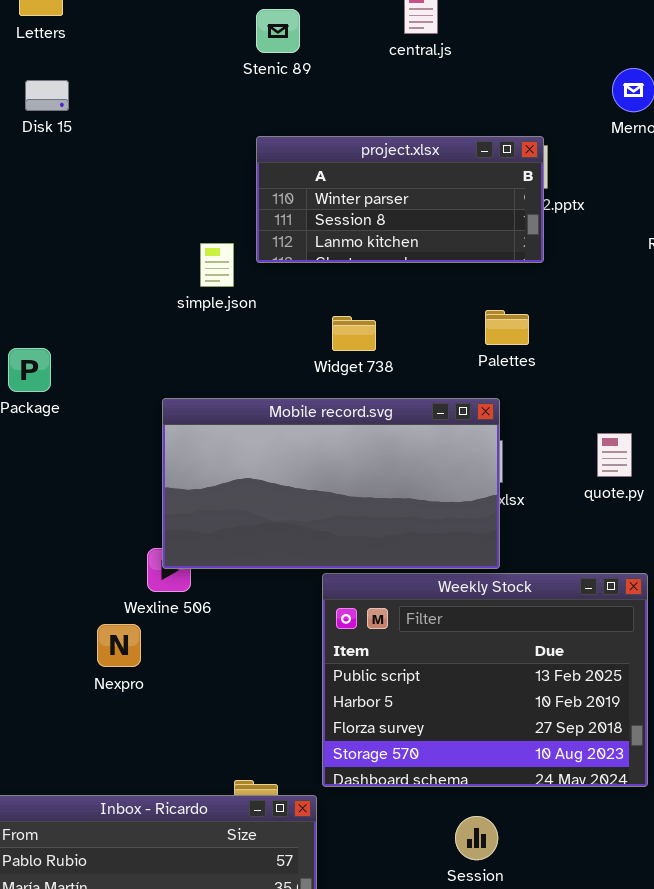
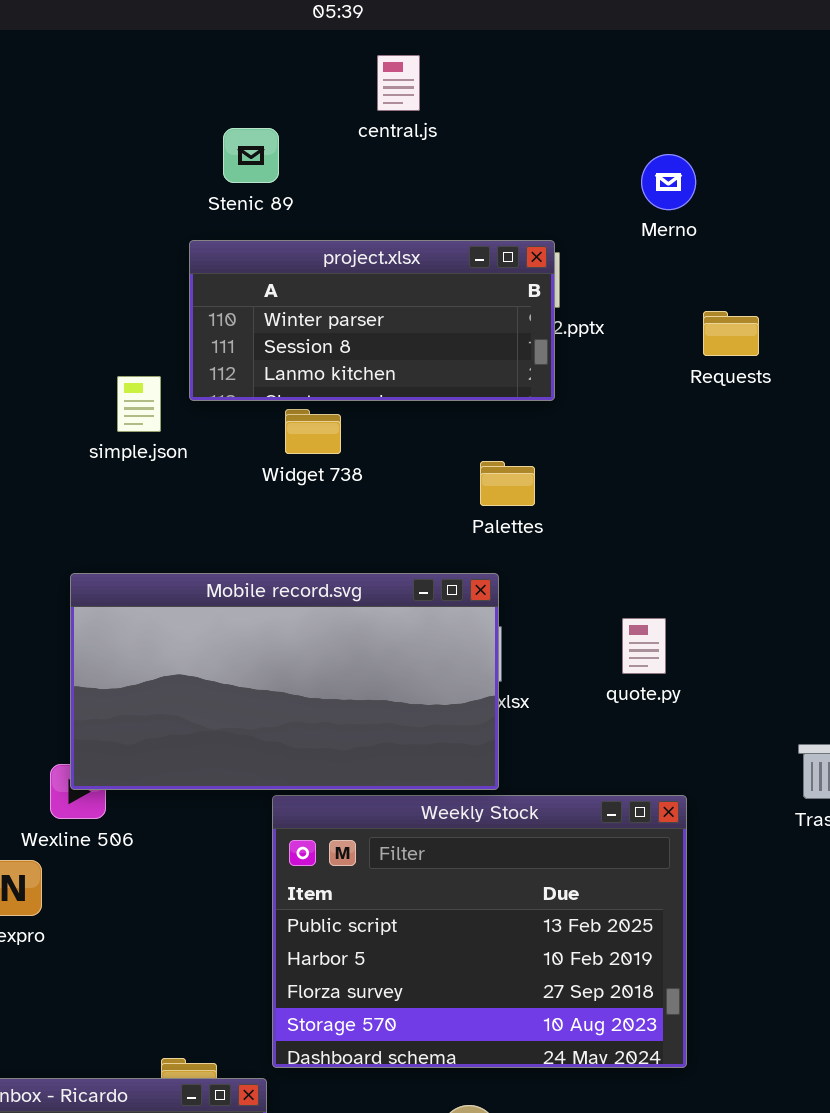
Stenic 89: [256,9,300,53] -> [223,128,279,183], moved
Widget 738: [332,316,376,351] -> [285,409,341,454], moved

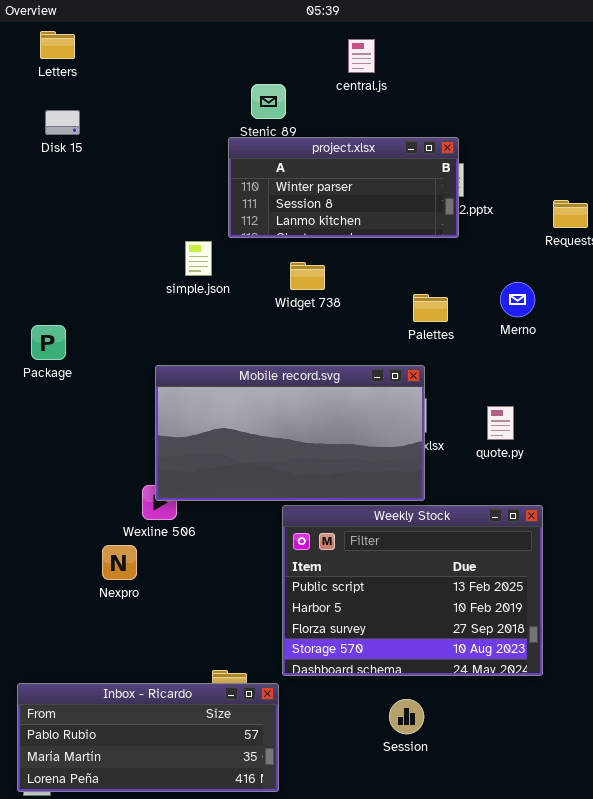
Merno: [641,154,696,210] -> [500,282,535,317], moved
project.xlsx: [189,240,555,401] -> [228,137,459,238], moved
quote.py: [622,618,666,674] -> [487,406,514,440], moved

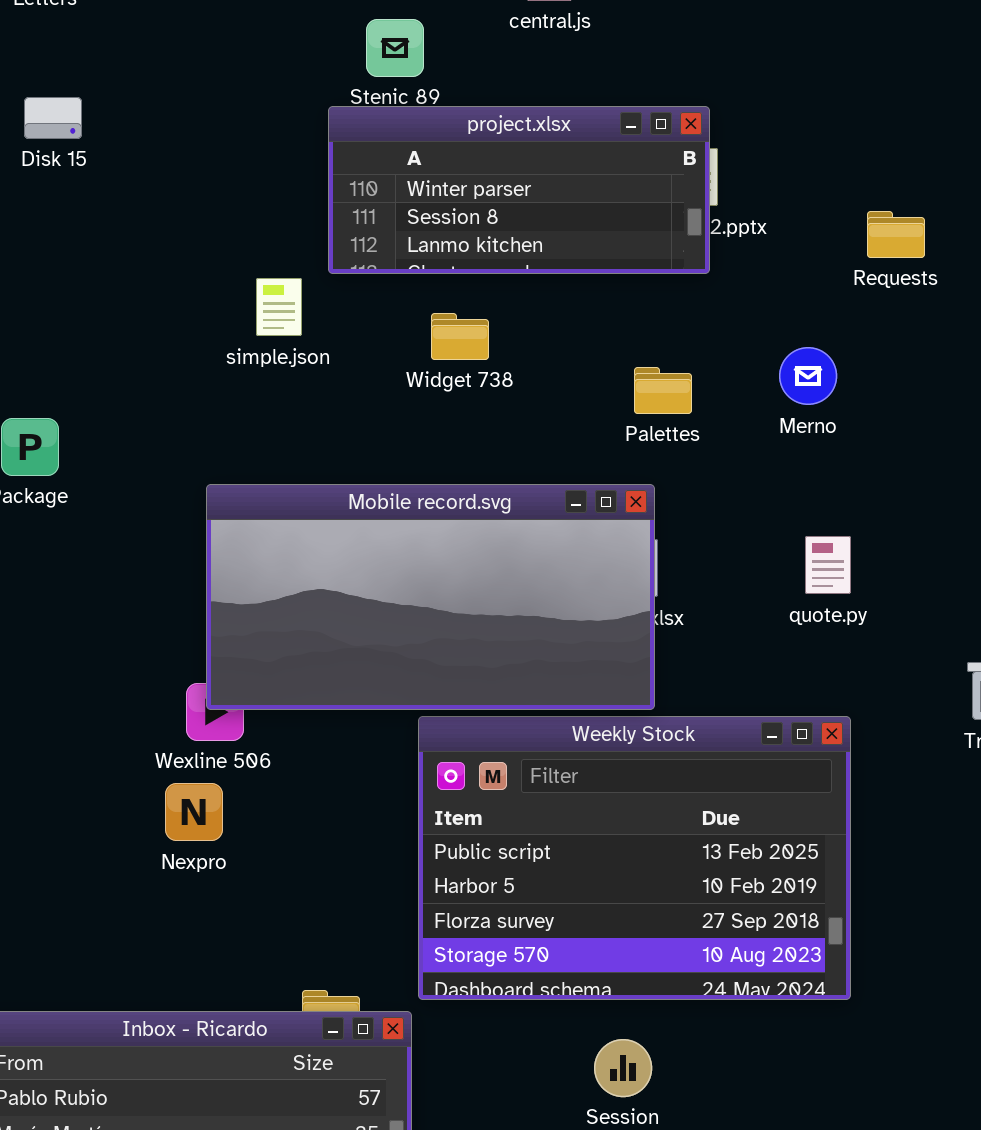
Disk 15: [45,110,80,135] -> [24,97,82,139], moved
quote.py: [487,406,514,440] -> [805,536,851,594], moved
Nexpro: [102,545,137,580] -> [165,783,223,841], moved

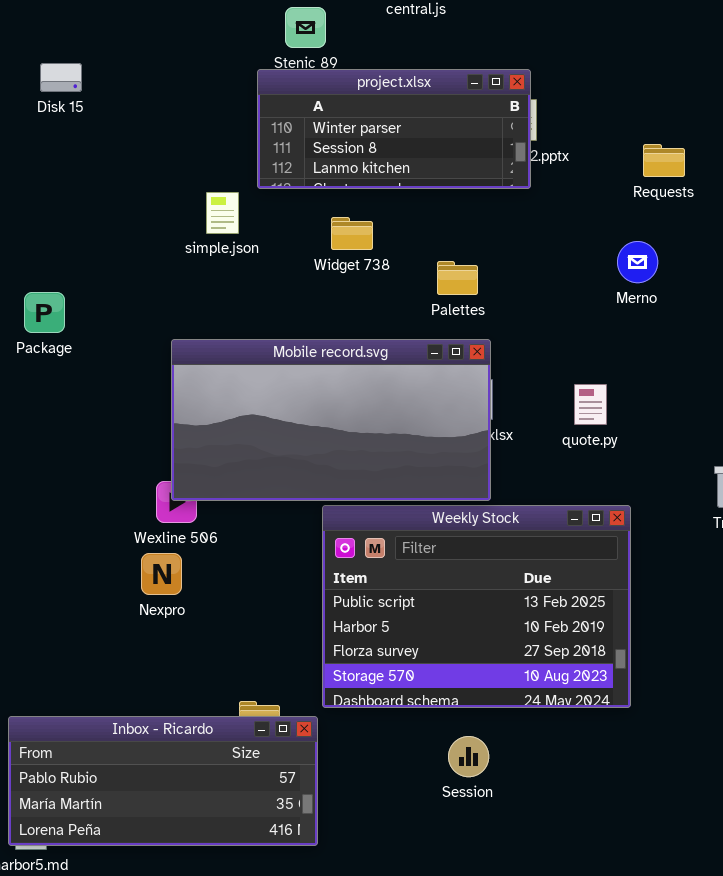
Merno: [779,347,837,405] -> [617,241,658,283], moved
Palettes: [634,367,692,414] -> [437,261,478,295], moved
quote.py: [805,536,851,594] -> [574,384,607,425], moved

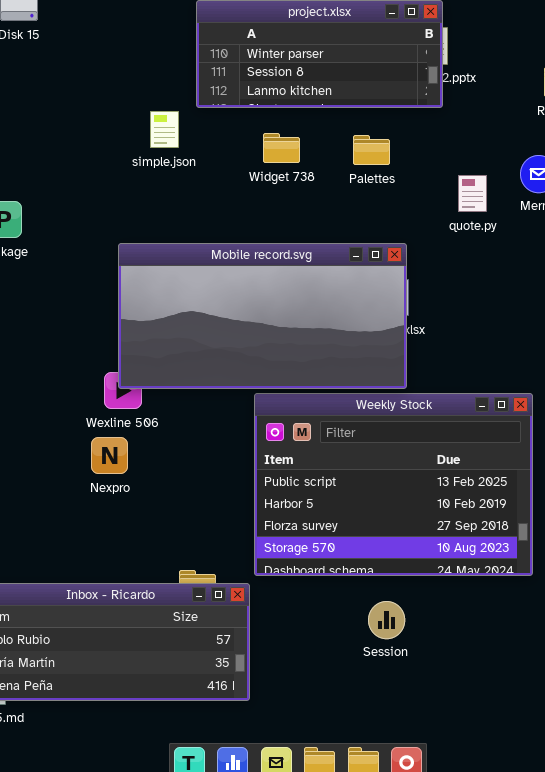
Palettes: [437,261,478,295] -> [353,135,390,165], moved
quote.py: [574,384,607,425] -> [458,175,487,212], moved

